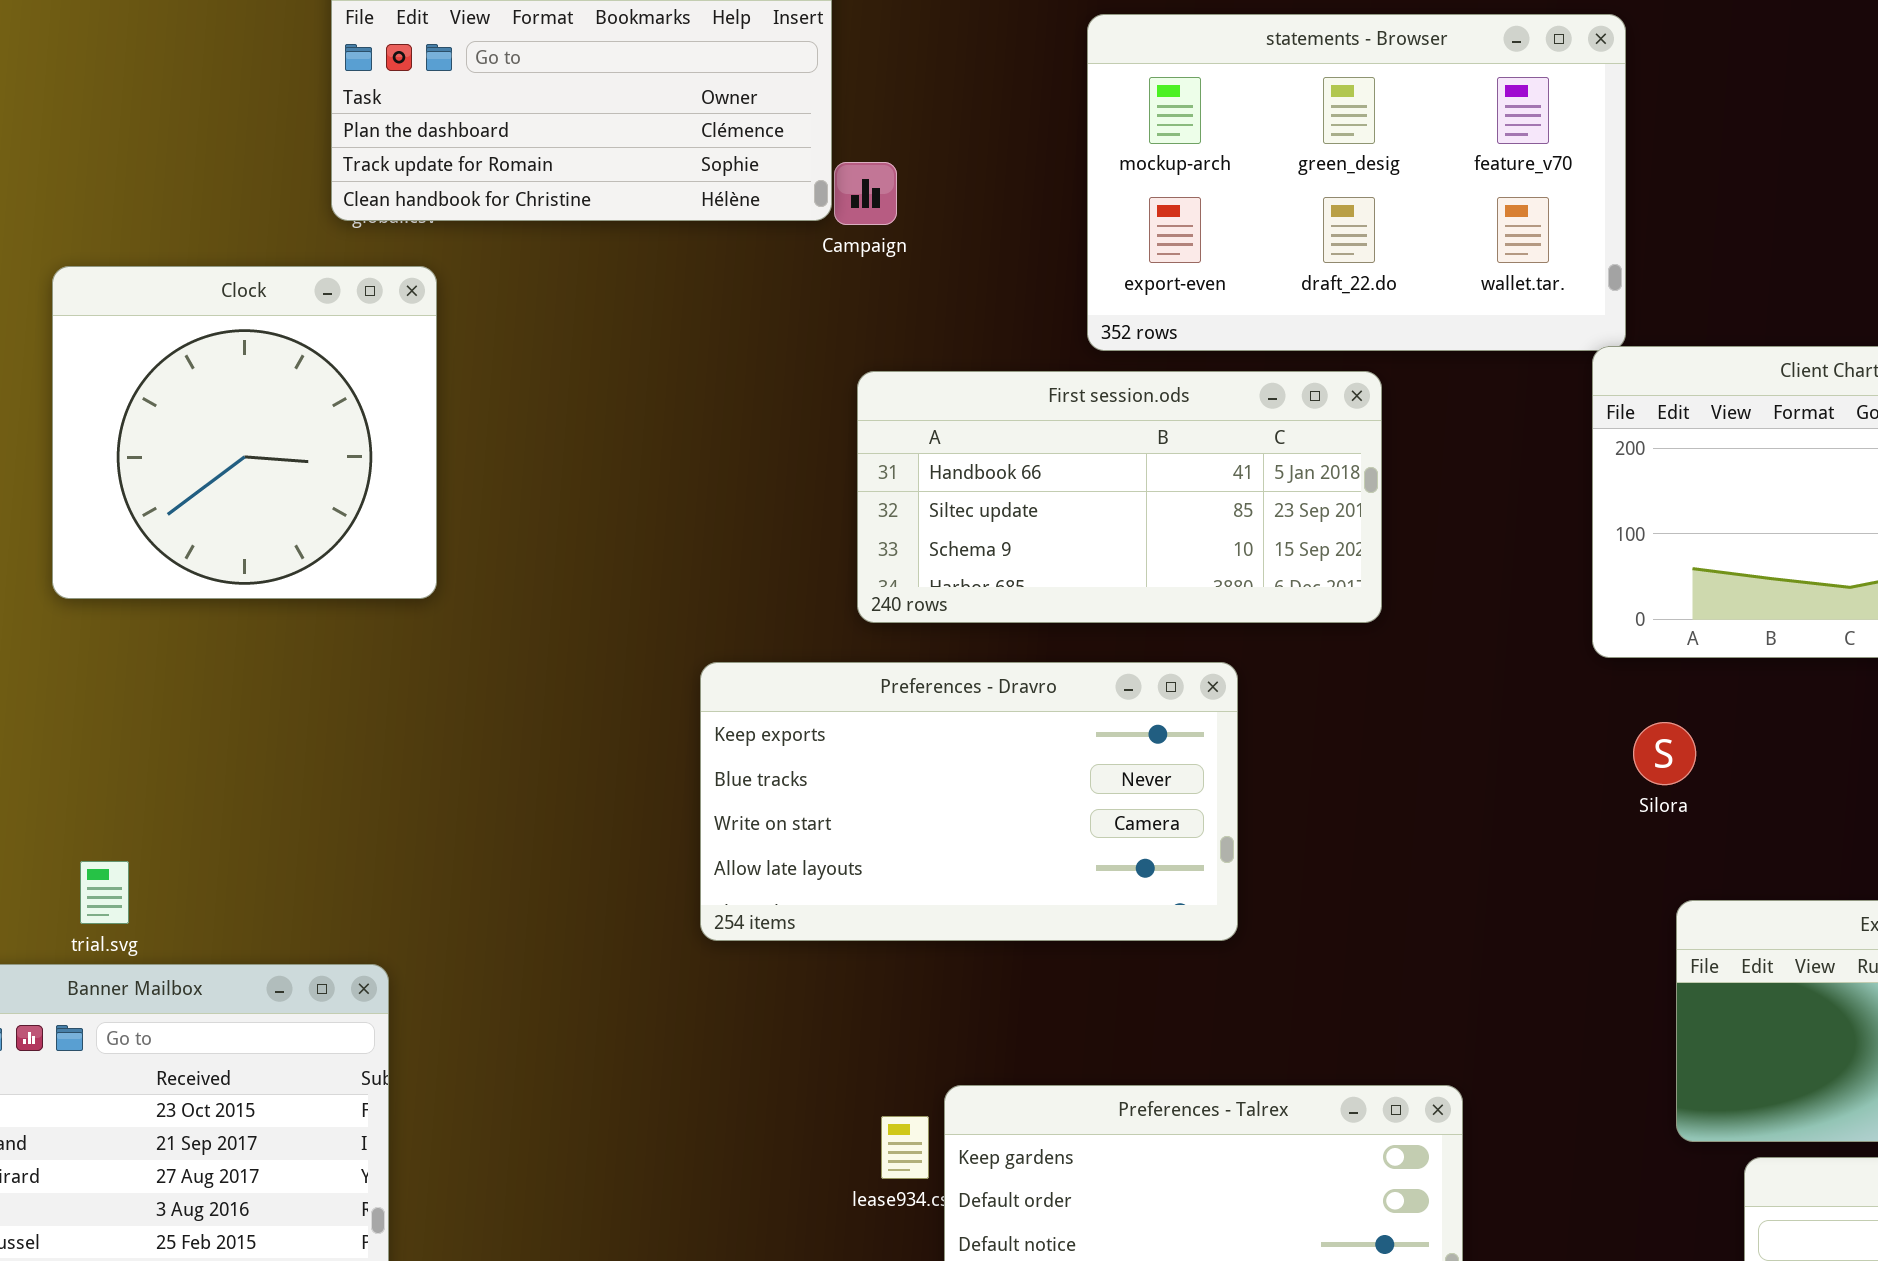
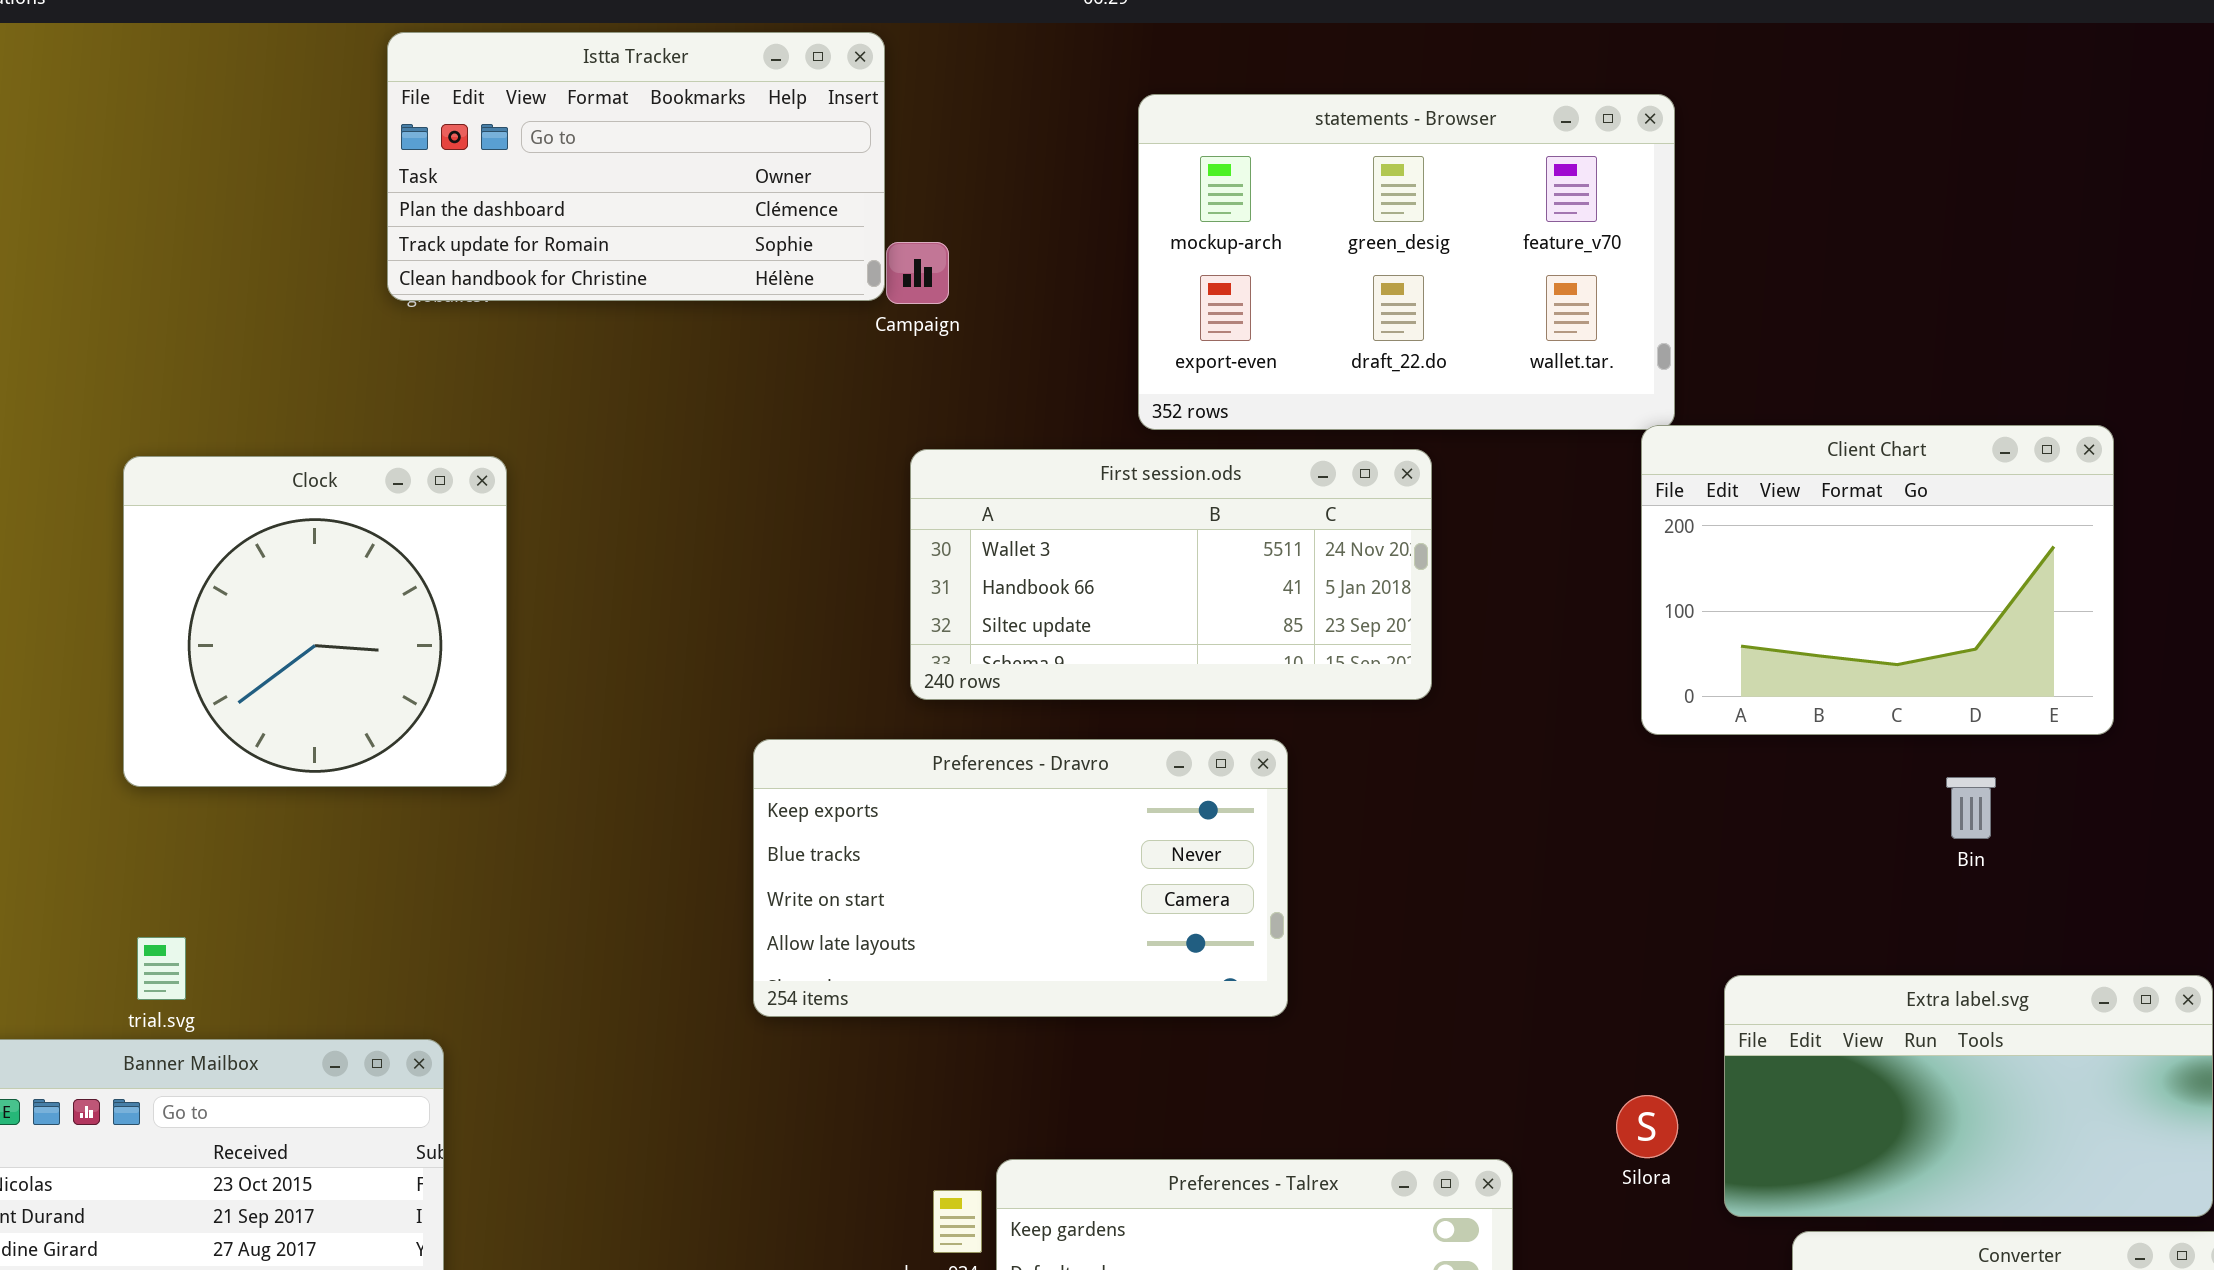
Clock: [52,266,437,599] -> [123,456,507,787], moved
First session.ods: [857,371,1382,623] -> [910,449,1432,700], scrolled up 1 row
Silora: [1633,722,1696,785] -> [1616,1095,1678,1158], moved

